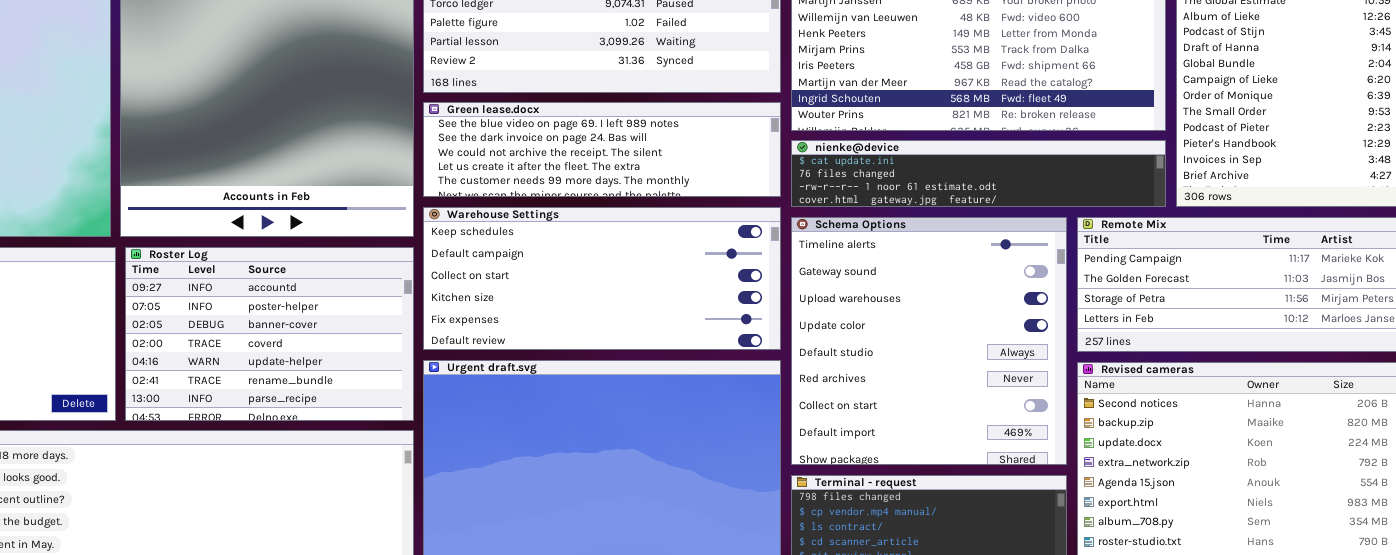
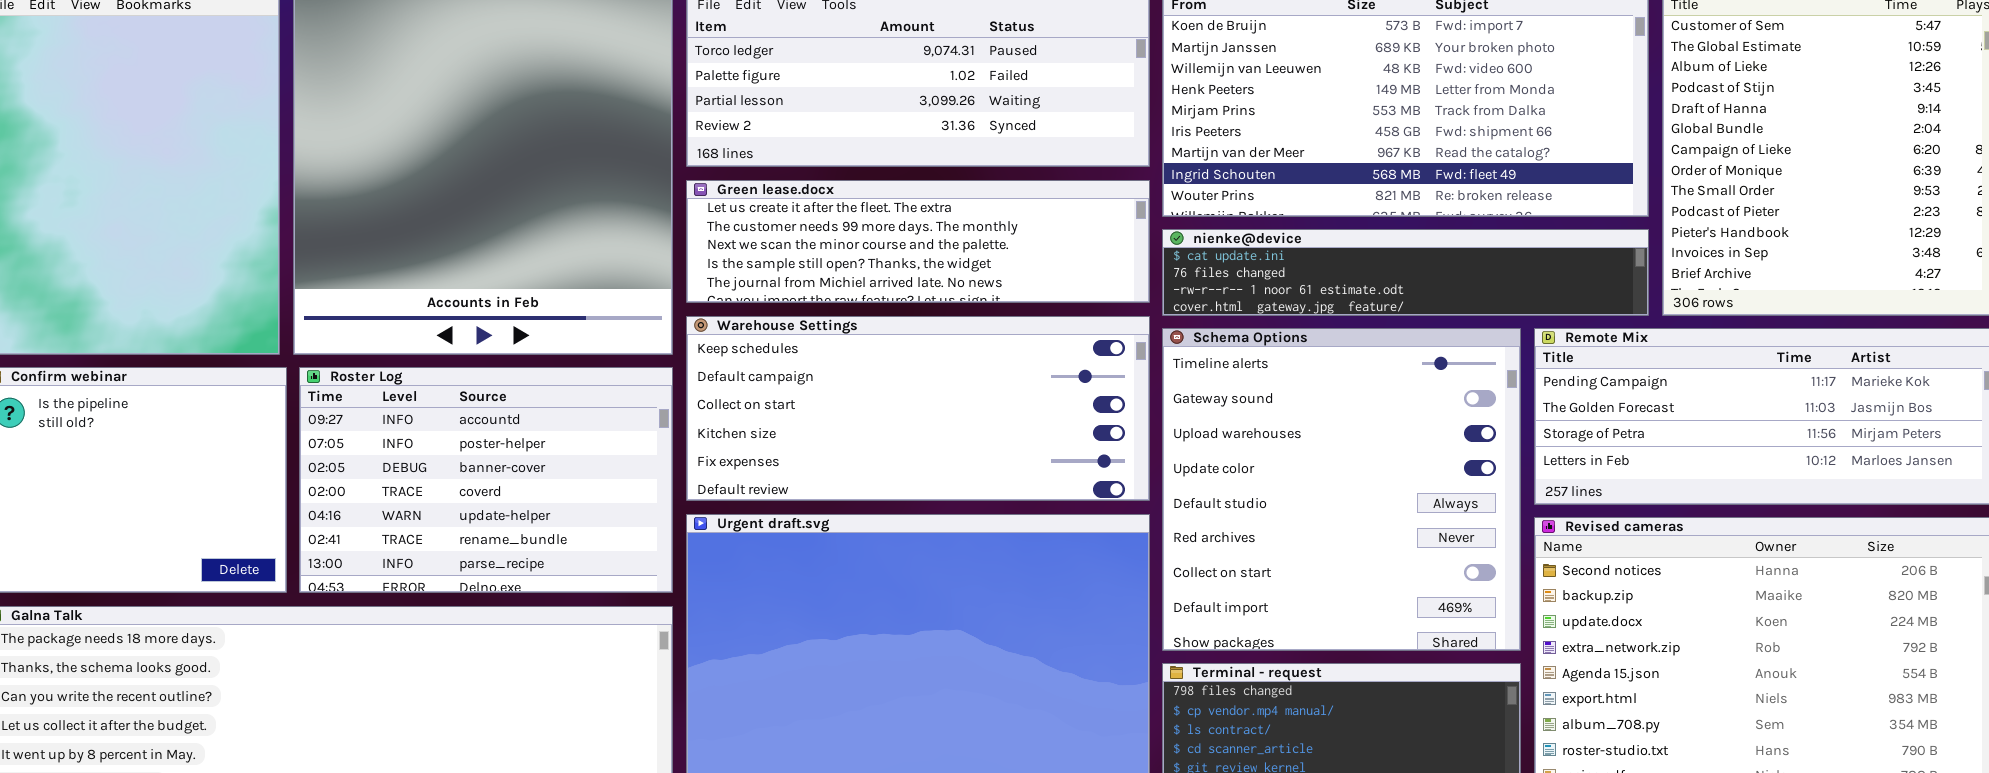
Green lease.docx: [423,102,781,197] -> [686,180,1150,303], scrolled down 3 rows

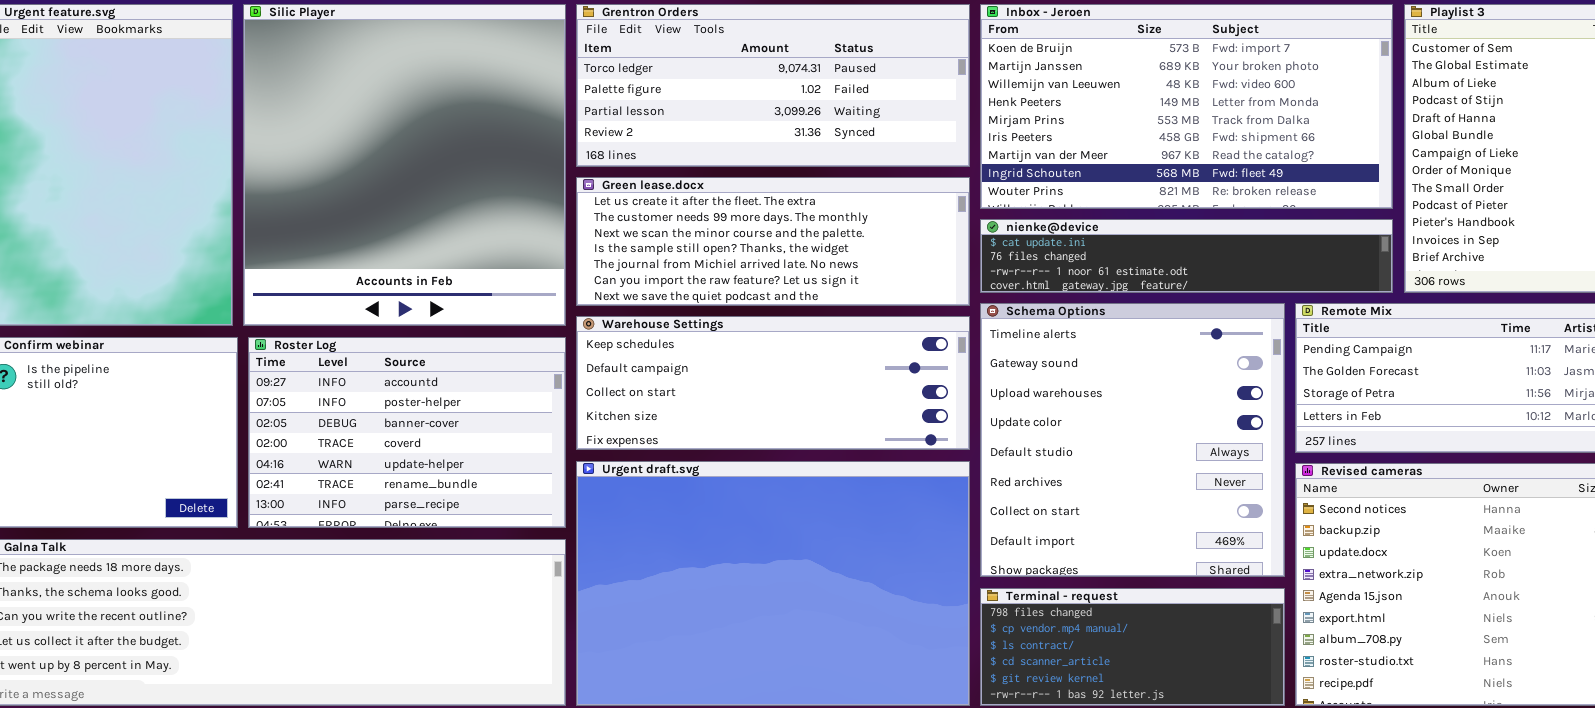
Green lease.docx: [686,180,1150,303] -> [576,177,970,306], resized
Warehouse Settings: [686,316,1150,501] -> [576,316,970,450], resized

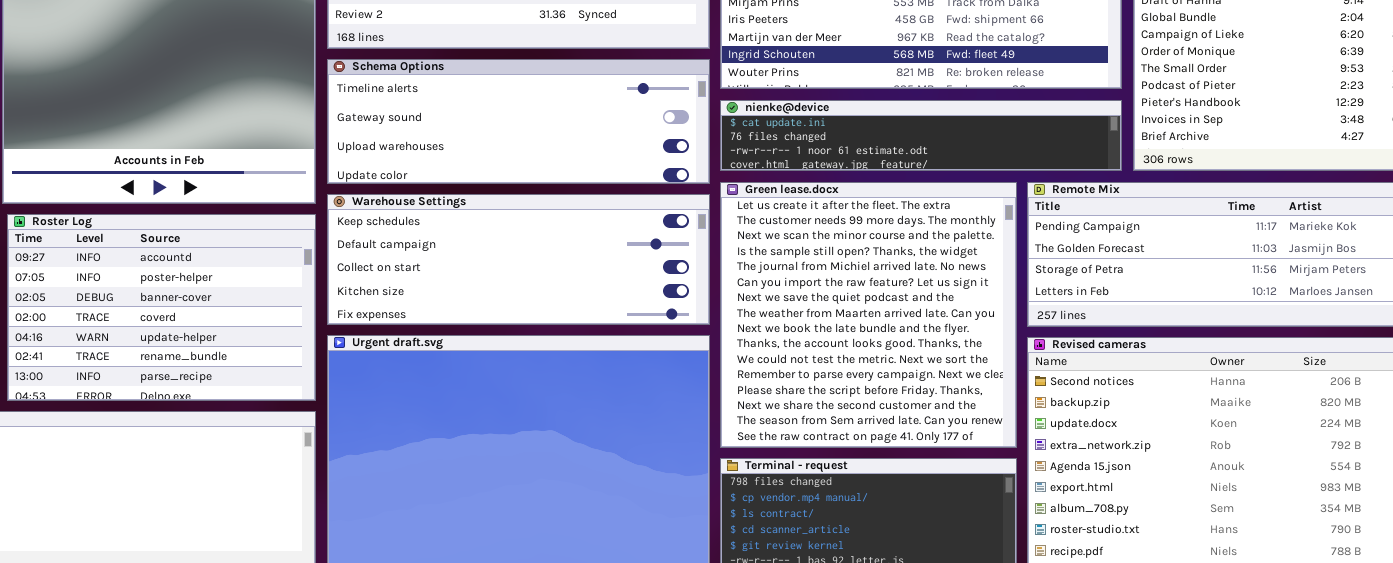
Green lease.docx: [576,177,970,306] -> [720,182,1017,448], moved, resized
Schema Options: [980,303,1285,577] -> [327,59,710,184], moved, resized

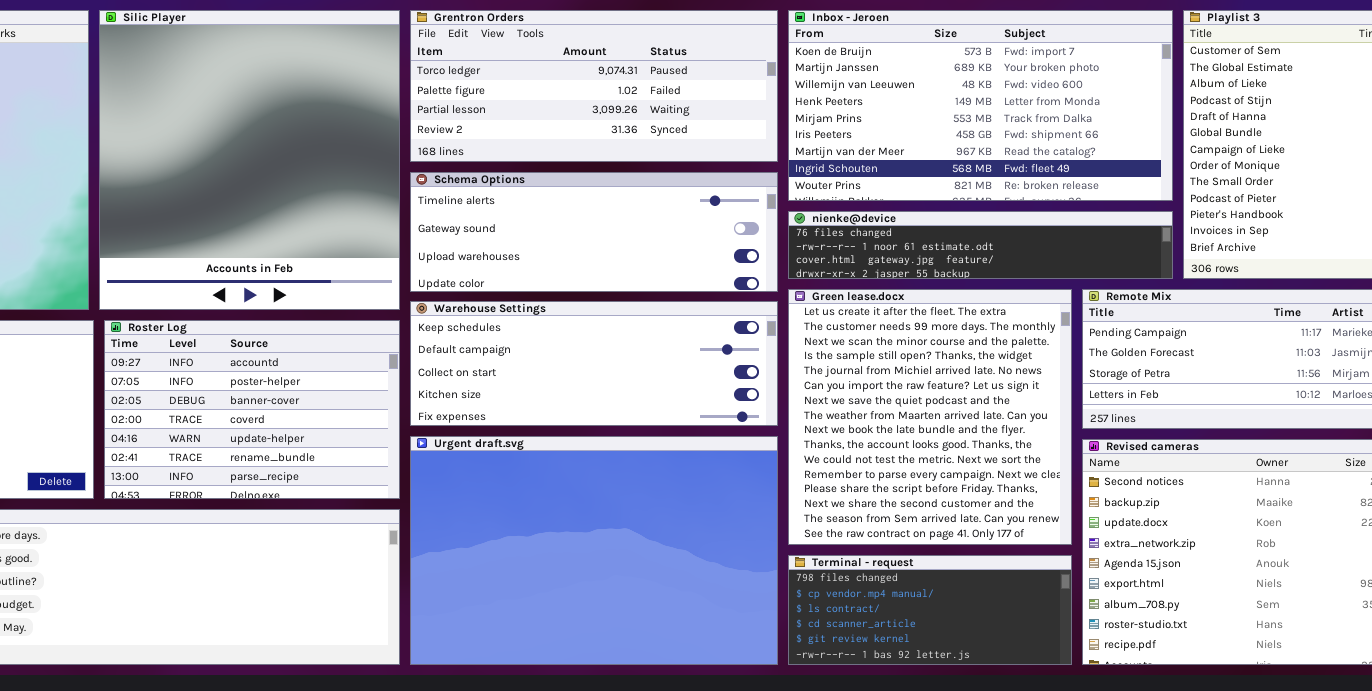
nienke@device: [720,100,1122,171] -> [788,211,1173,279], scrolled down 1 row

